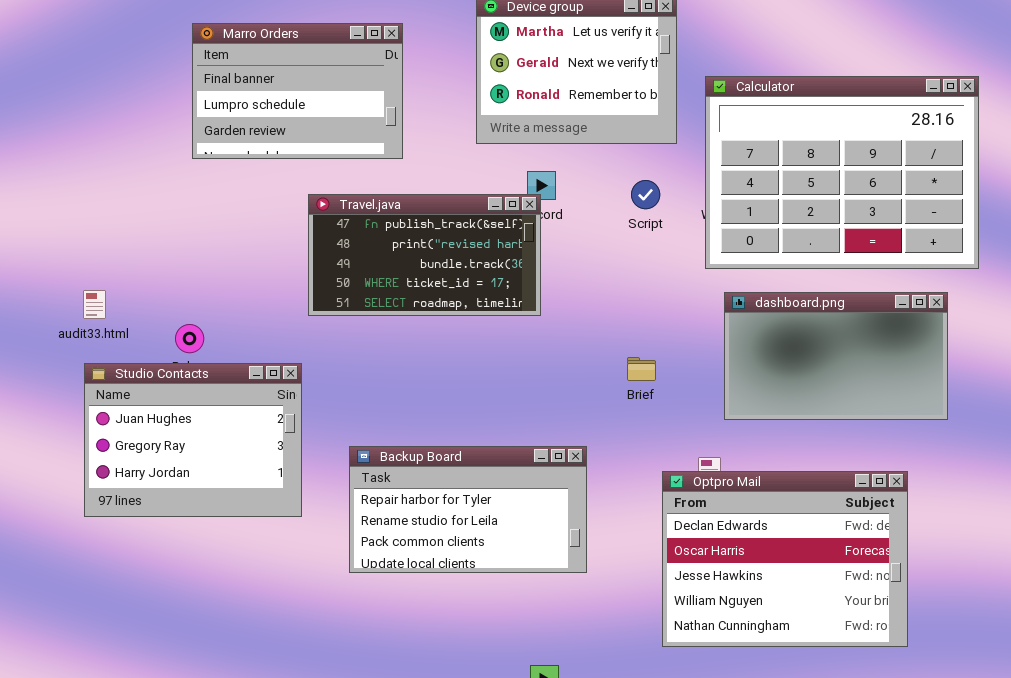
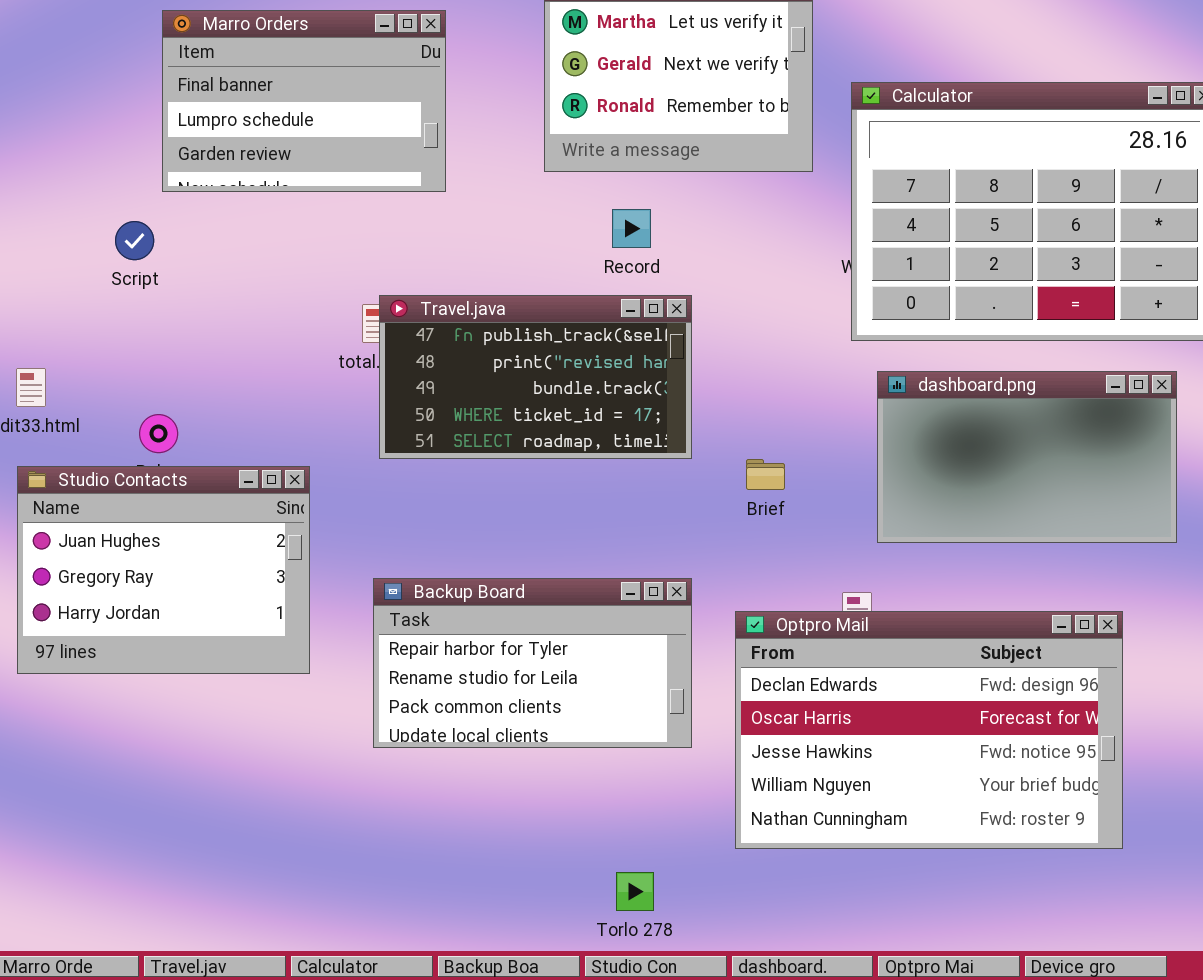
Script: [631,180,660,209] -> [115,221,154,260], moved
Travel.java: [308,194,541,316] -> [379,295,692,459], moved
Optpro Mail: [662,471,908,647] -> [735,611,1123,849], resized

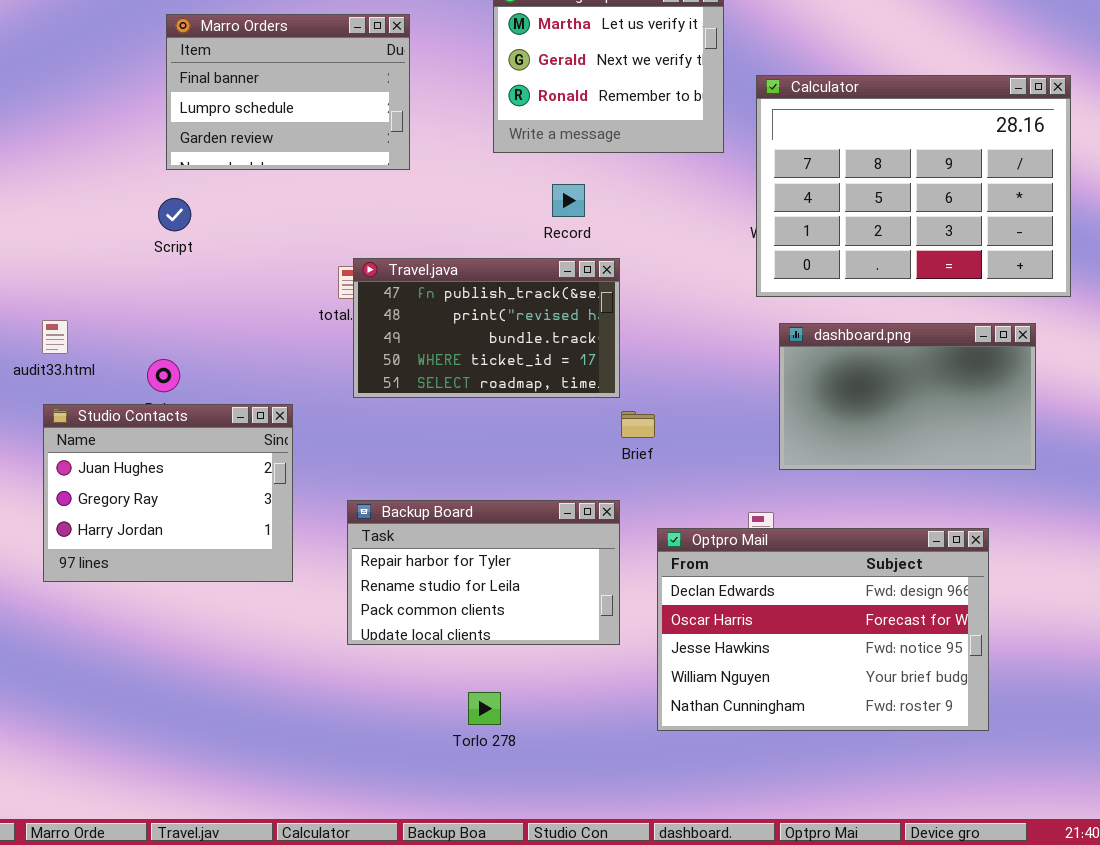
Script: [115,221,154,260] -> [158,198,191,231], moved
Brief: [746,459,785,490] -> [621,411,655,438], moved
Torlo 278: [616,872,654,911] -> [468,692,501,725], moved

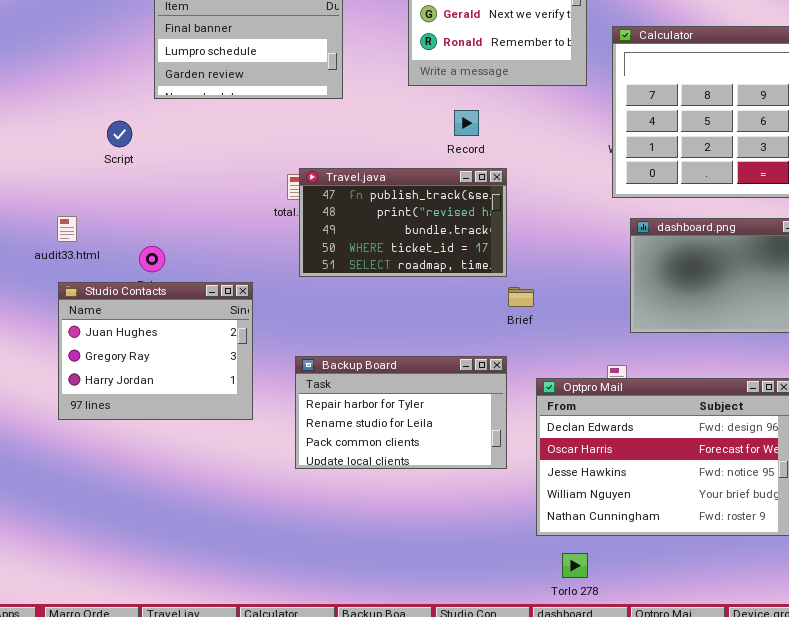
Script: [158,198,191,231] -> [107,121,132,147], moved
Torlo 278: [468,692,501,725] -> [562,553,588,578], moved

